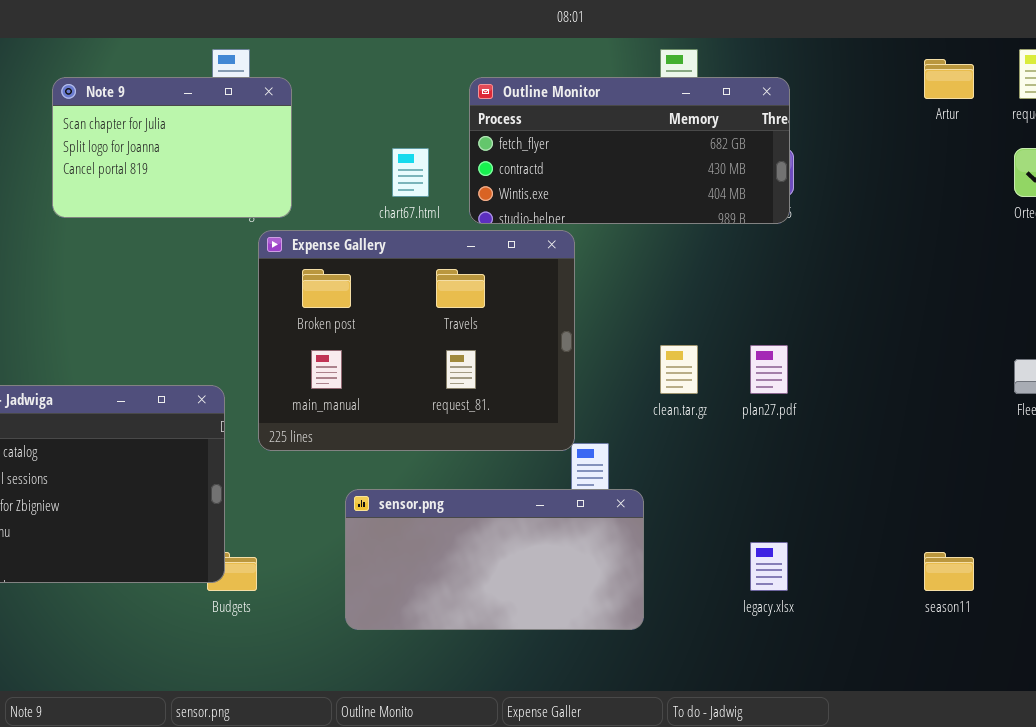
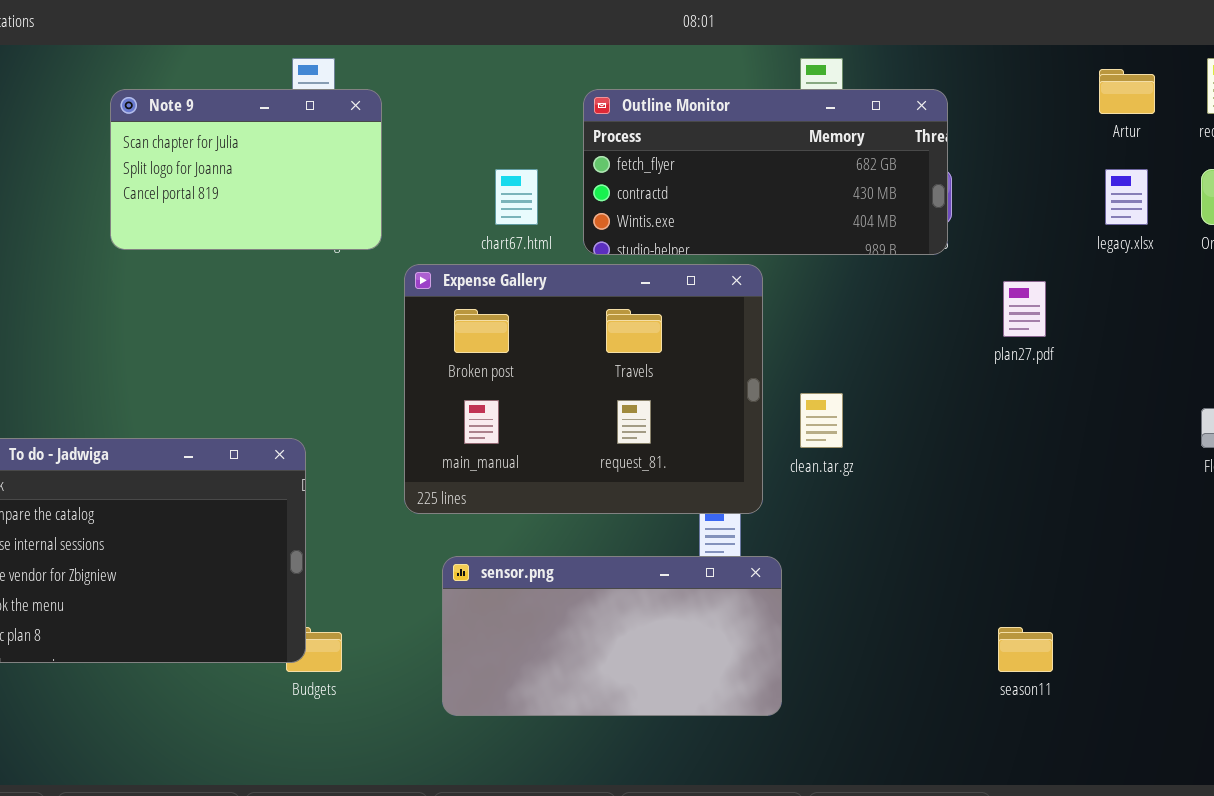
Expense Gallery: [258,230,575,451] -> [404,264,763,514], moved
plan27.pdf: [750,345,788,394] -> [1003,281,1046,337], moved
legacy.xlsx: [750,542,788,591] -> [1105,169,1148,225], moved
season11: [924,552,974,591] -> [998,627,1053,672], moved

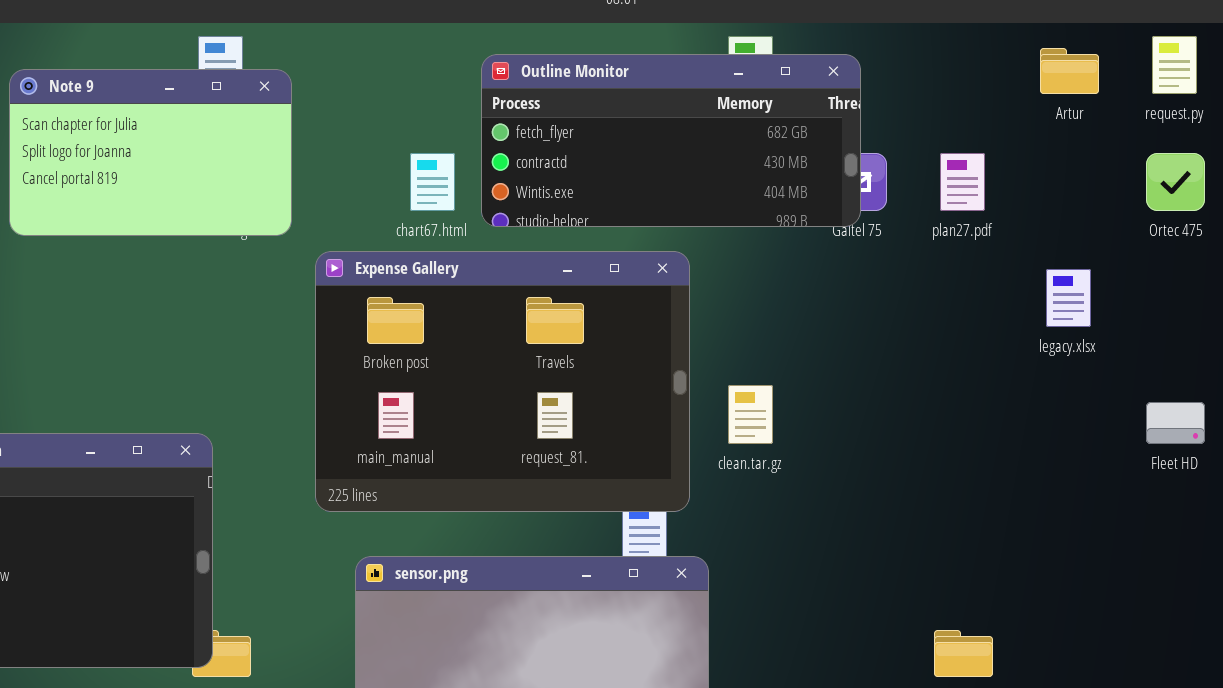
Outline Monitor: [583,89,948,255] -> [481,54,861,227], moved
legacy.xlsx: [1105,169,1148,225] -> [1046,269,1091,327], moved
plan27.pdf: [1003,281,1046,337] -> [940,153,985,211], moved

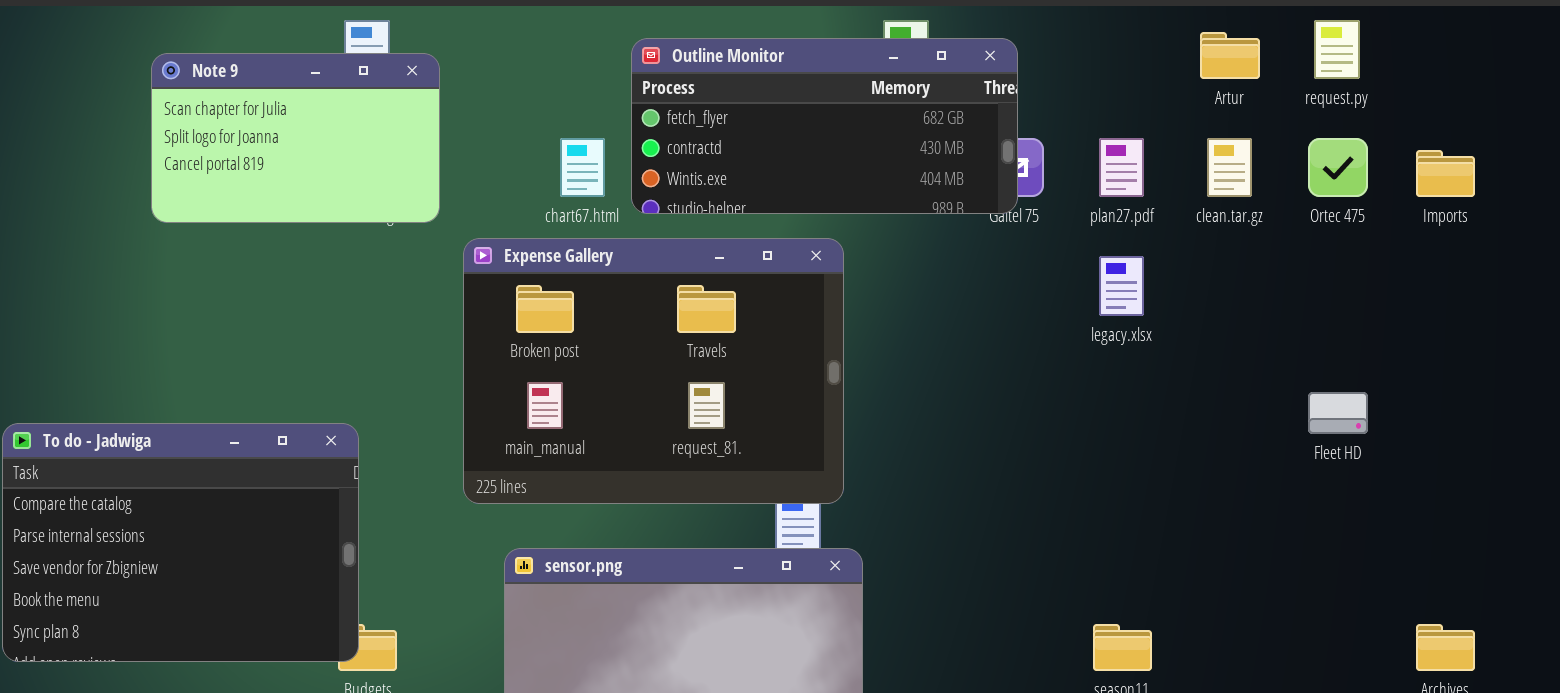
legacy.xlsx: [1046,269,1091,327] -> [1099,256,1144,316], moved
clean.tar.gz: [728,385,773,444] -> [1207,138,1252,197], moved

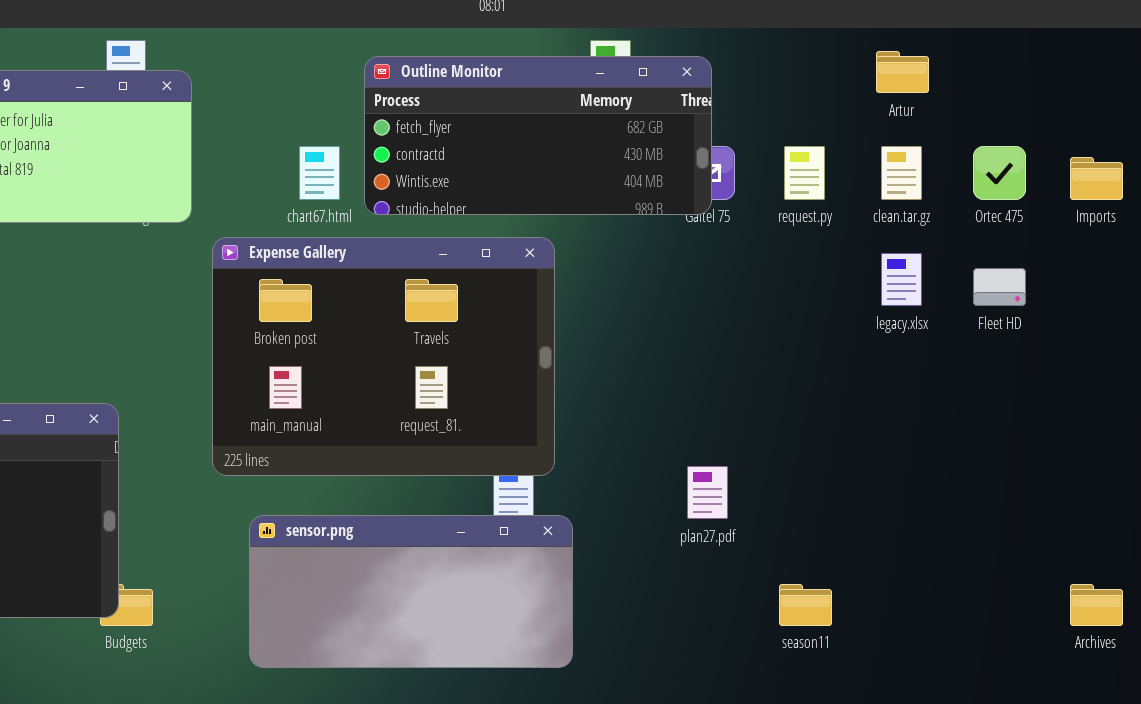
request.py: [1314,20,1360,79] -> [784,146,825,200], moved
plan27.pdf: [1099,138,1144,197] -> [687,466,728,519], moved
legacy.xlsx: [1099,256,1144,316] -> [881,253,922,306], moved
Fleet HD: [1308,392,1368,434] -> [973,268,1026,306], moved

